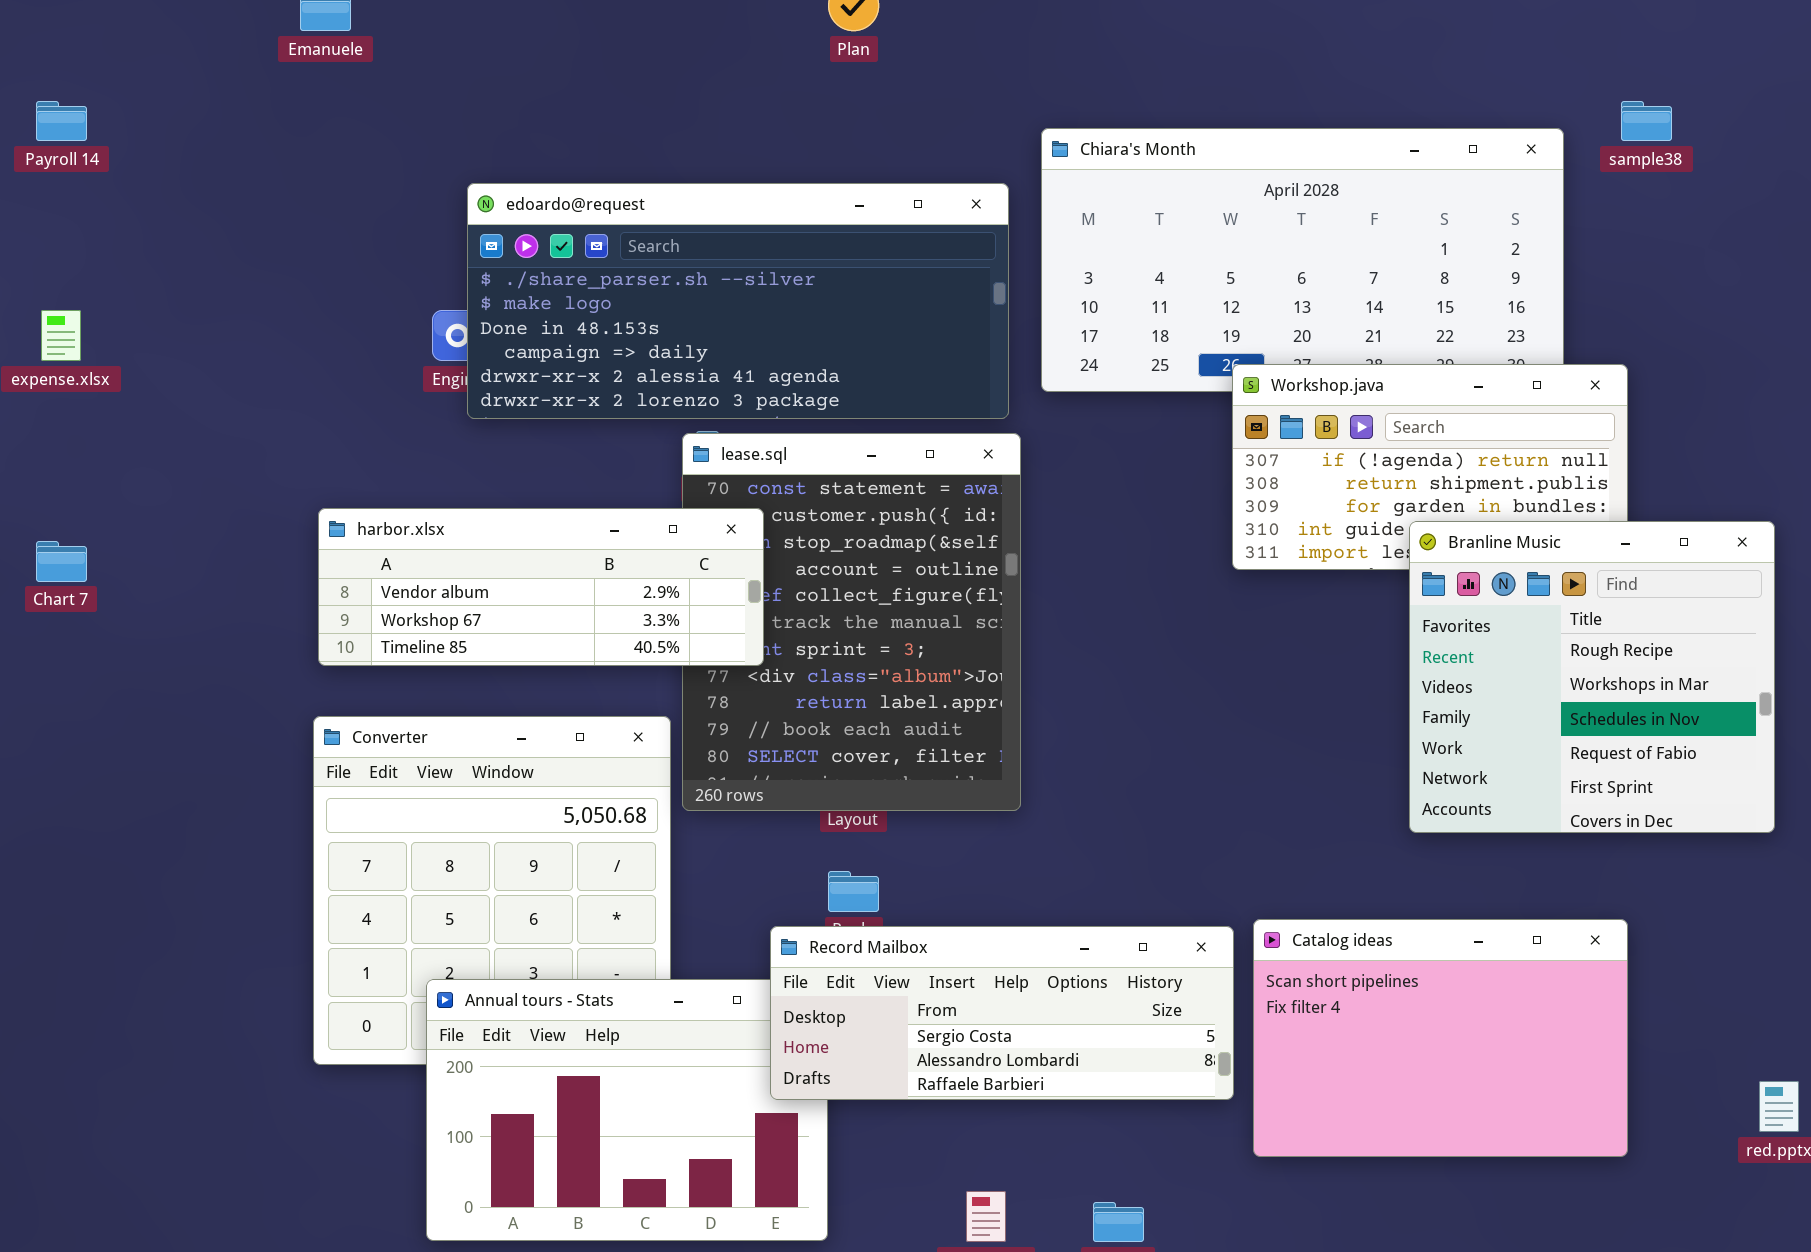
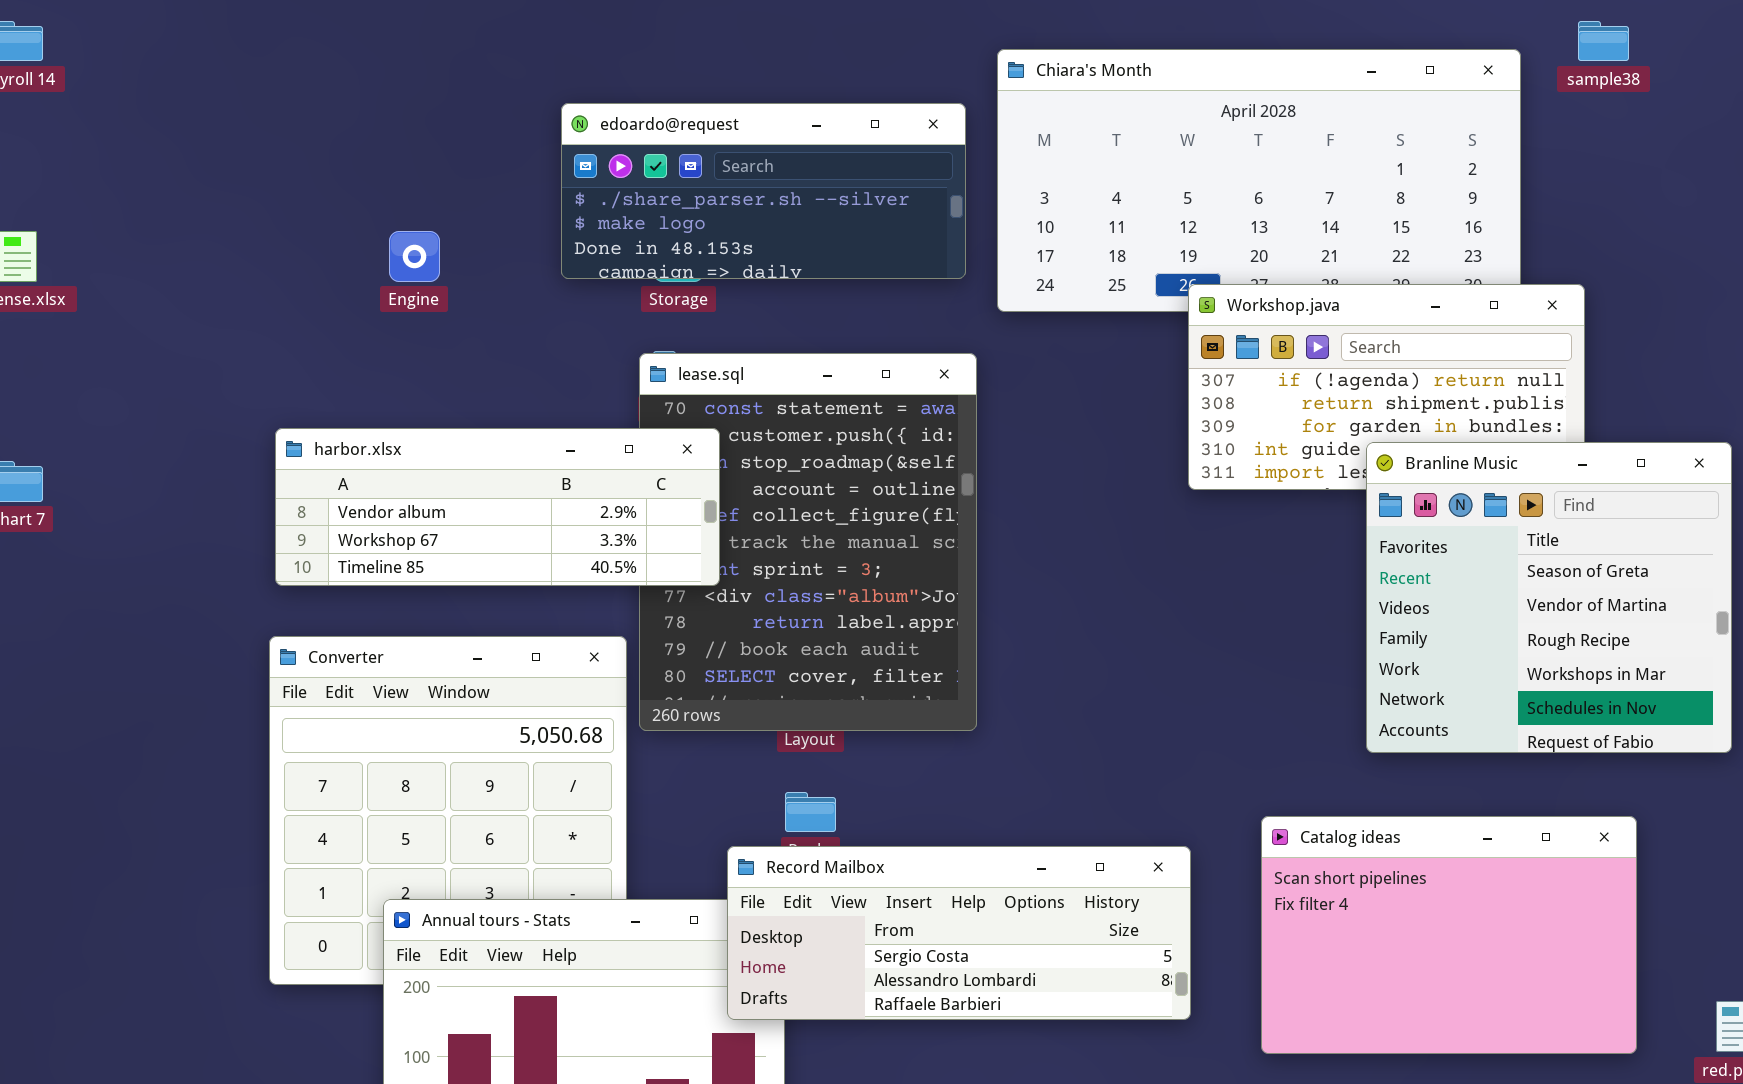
edoardo@request: [467,183,1009,419] -> [561,103,966,279], resized
Branline Music: [1409,521,1775,833] -> [1366,442,1732,753], scrolled up 2 rows
Catalog ideas: [1253,919,1628,1157] -> [1261,816,1637,1054], moved

